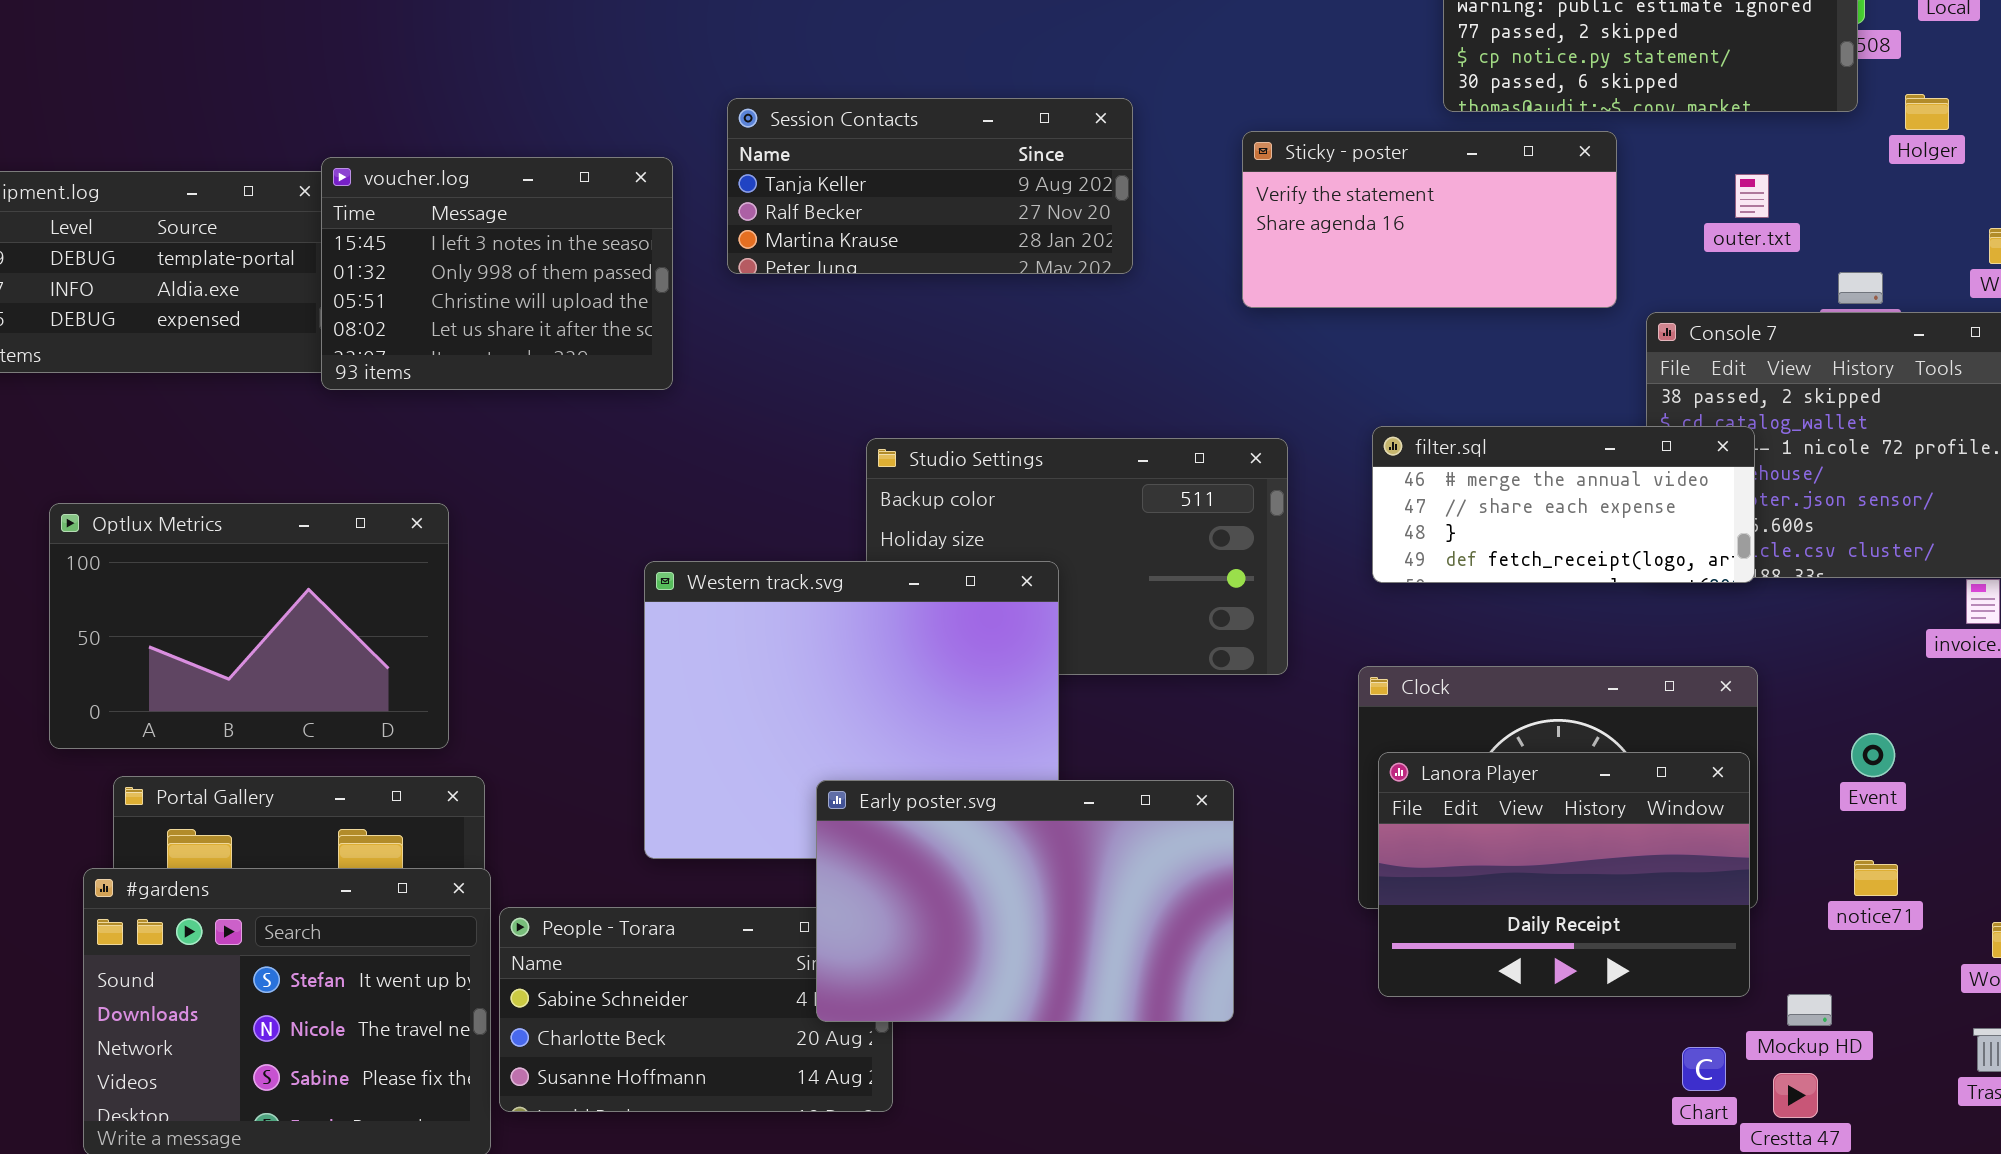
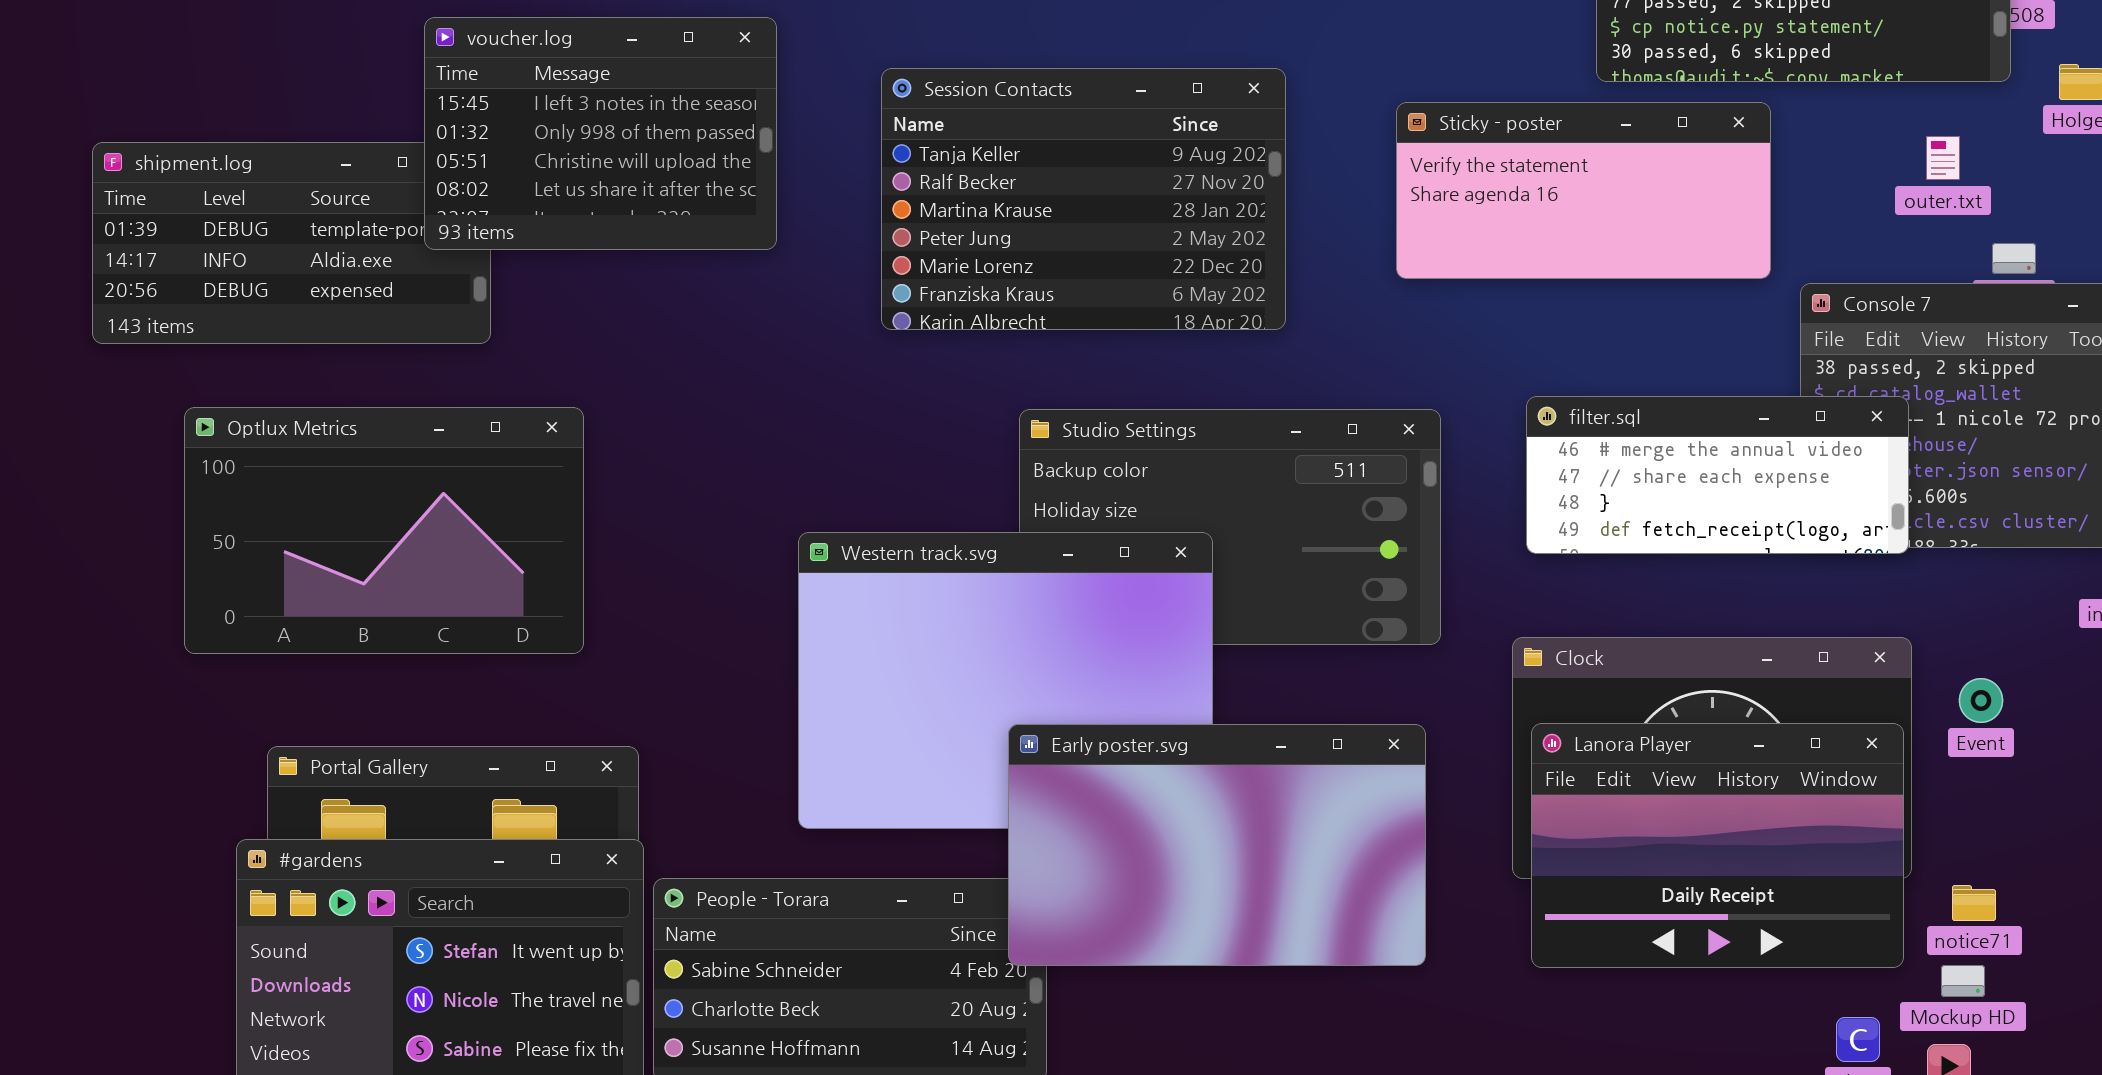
Session Contacts: [727,98,1133,274] -> [881,68,1286,330], resized
voucher.log: [321,157,673,390] -> [424,17,777,250], moved
outer.txt: [1735,174,1769,218] -> [1926,136,1960,180], moved
Optlux Metrics: [49,503,449,749] -> [184,407,584,654], moved
Event: [1851,733,1895,777] -> [1959,678,2003,723], moved
Early poster.svg: [816,780,1234,1022] -> [1008,724,1426,966], moved
notice71: [1854,860,1898,896] -> [1952,885,1996,921], moved

